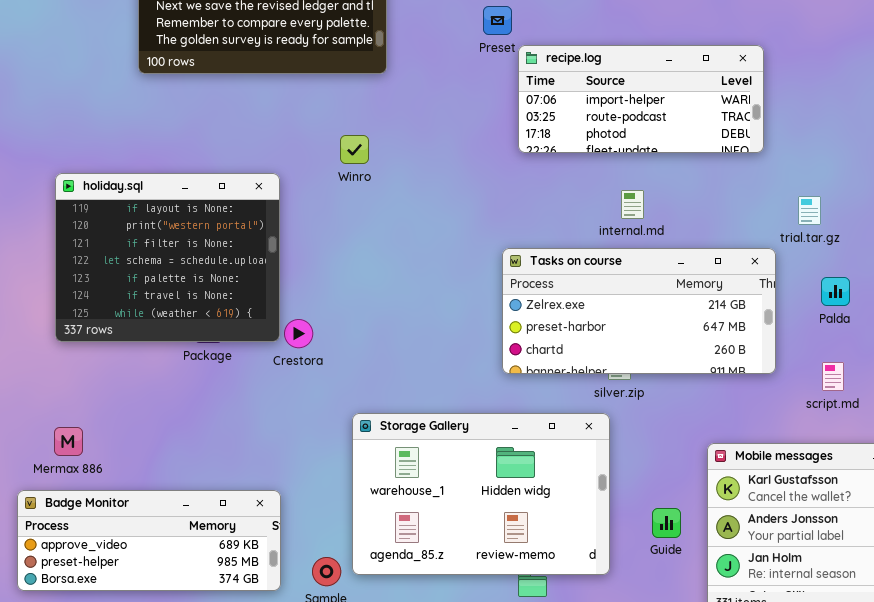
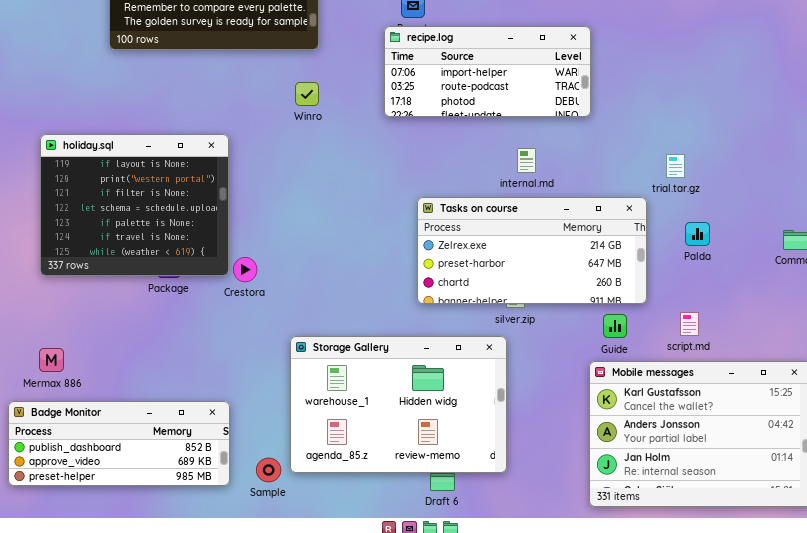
recipe.log: [518,45,764,153] -> [384,26,591,117], moved
Winro: [340,135,369,164] -> [295,82,319,106], moved
script.md: [822,362,844,391] -> [680,312,699,336], moved
Badge Monitor: [17,490,281,591] -> [8,401,230,486], scrolled up 1 row
Guide: [652,508,681,538] -> [603,314,627,338], moved

